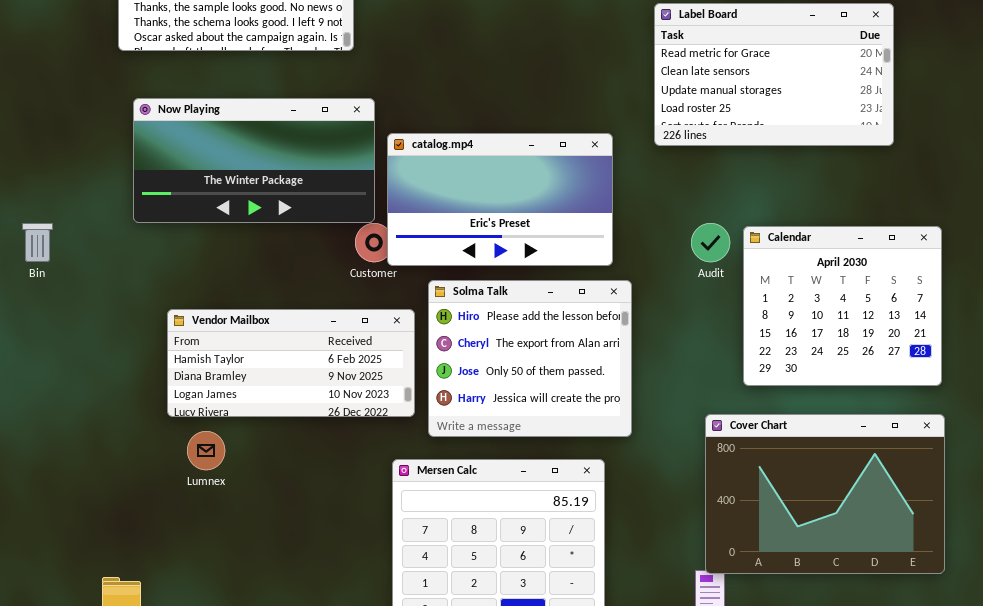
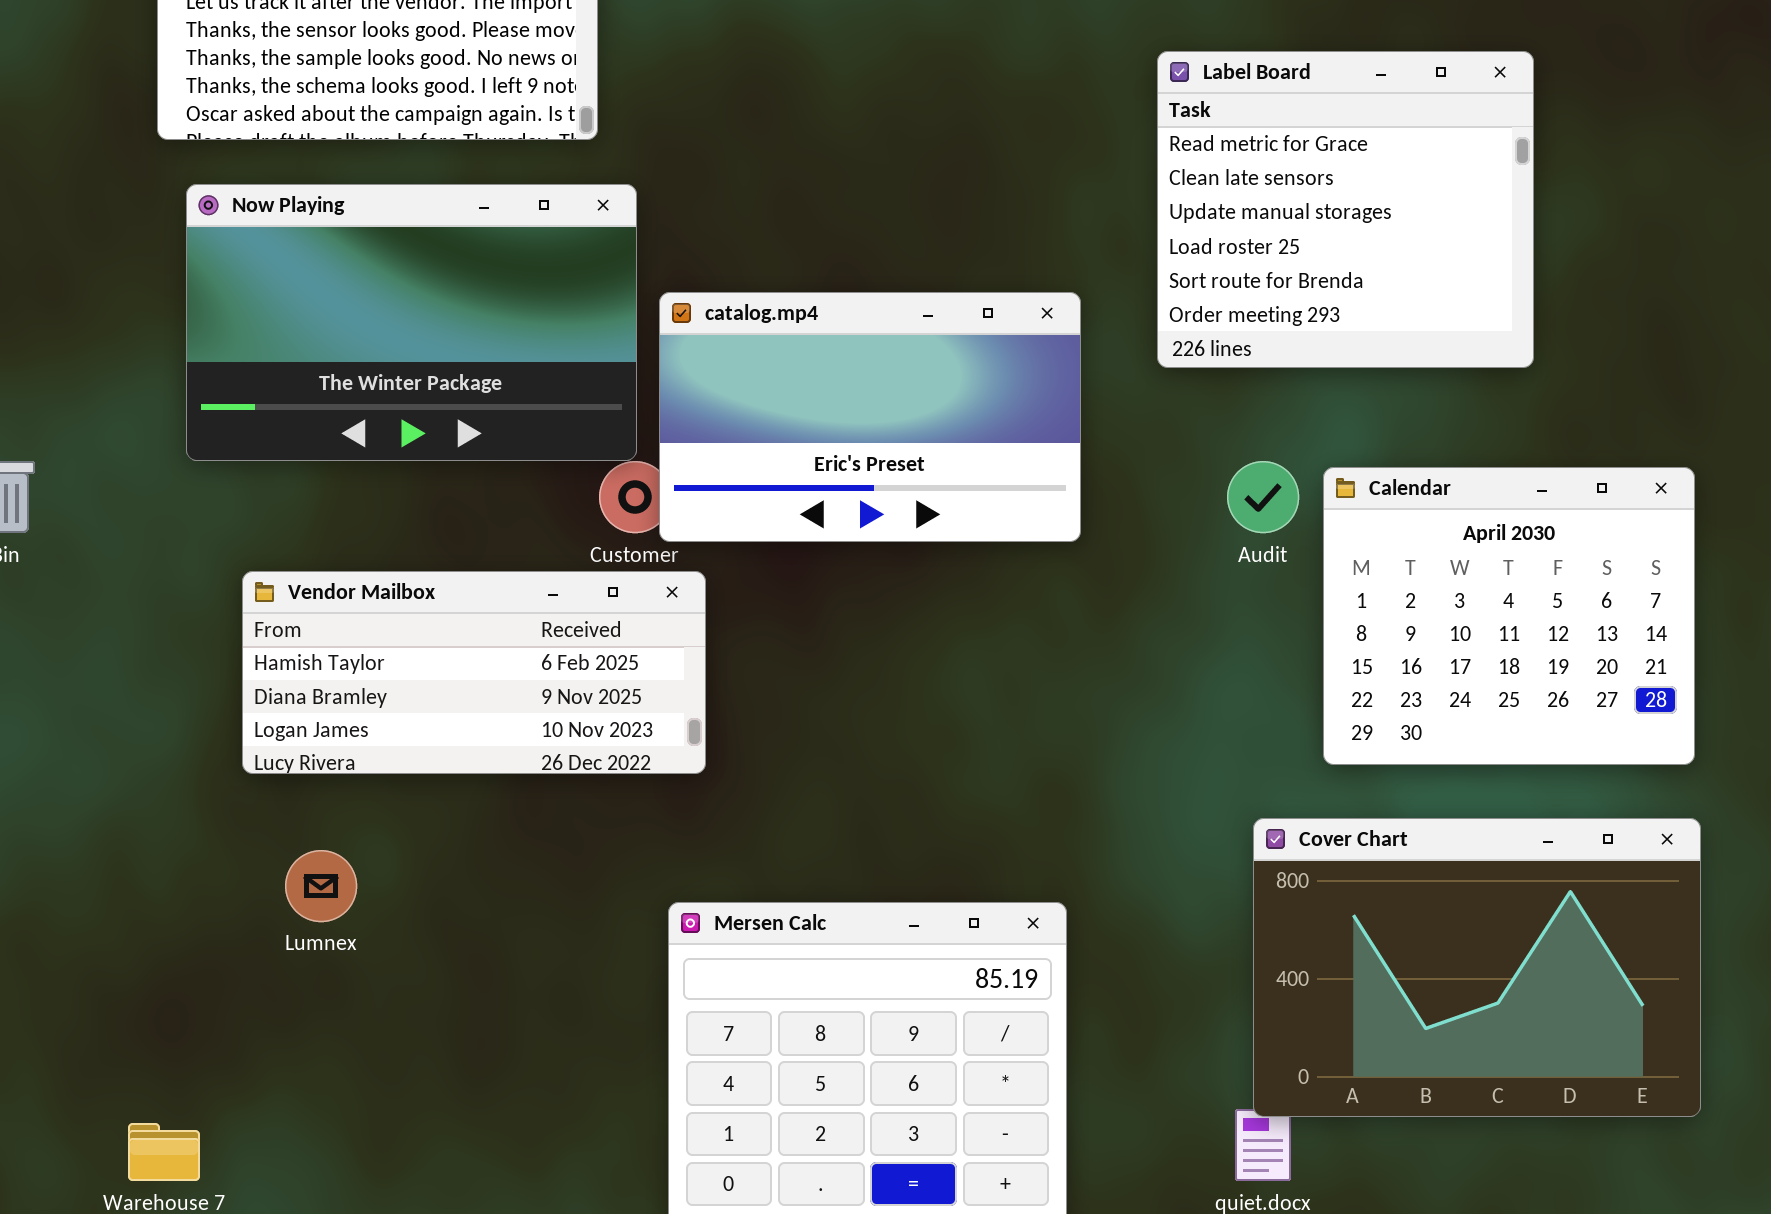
Label Board: [654,3,894,146] -> [1157,51,1534,368], resized
Now Playing: [133,98,375,223] -> [186,184,637,461], resized
Solma Talk: [428,280,632,437] -> none, closed
Vendor Mailbox: [167,309,415,417] -> [242,571,706,774], moved

